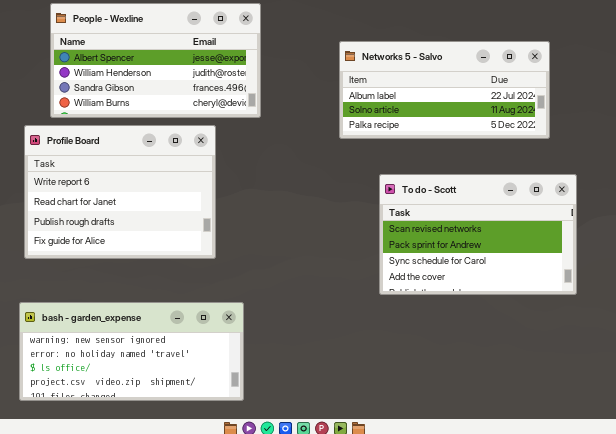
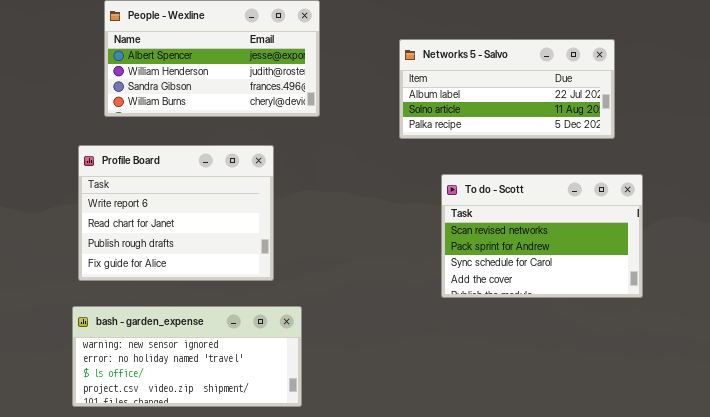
Profile Board: [24,125,216,259] -> [78,145,274,281], moved

